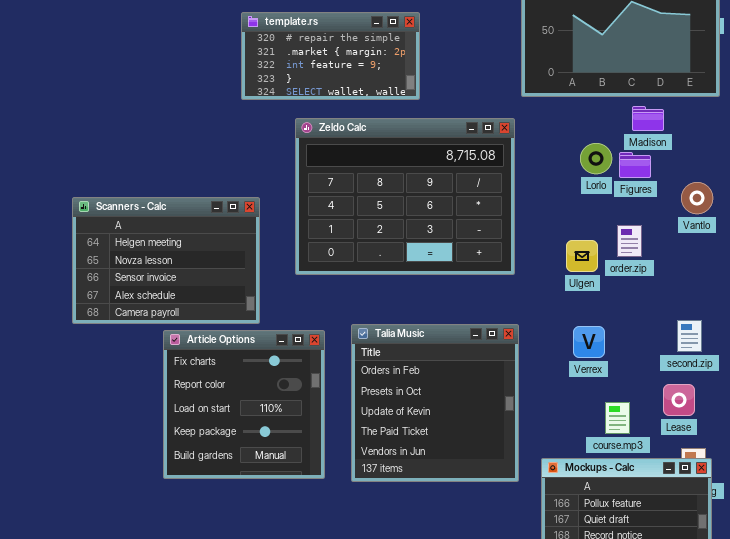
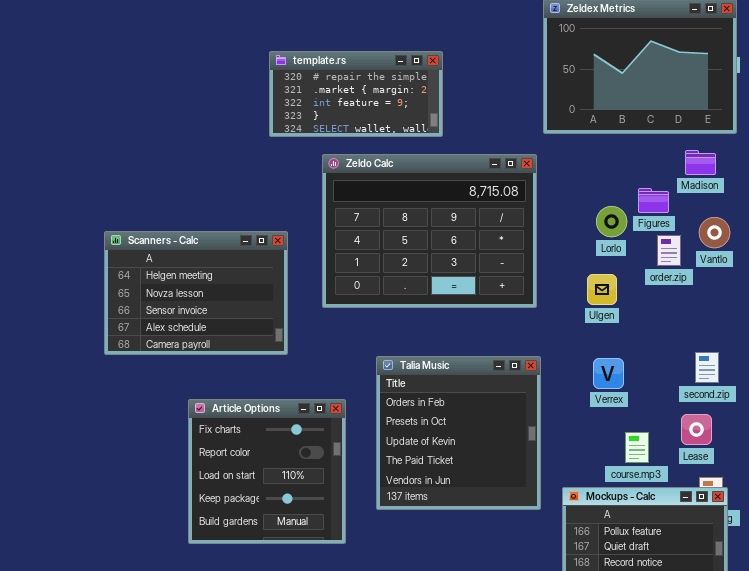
Madison: [632,106,664,131] -> [685,150,716,175], moved
Lorlo: [580,143,612,174] -> [596,206,627,237], moved
order.zip: [617,225,642,257] -> [657,235,681,266], moved
Article Options: [163,330,325,479] -> [188,399,346,544], moved

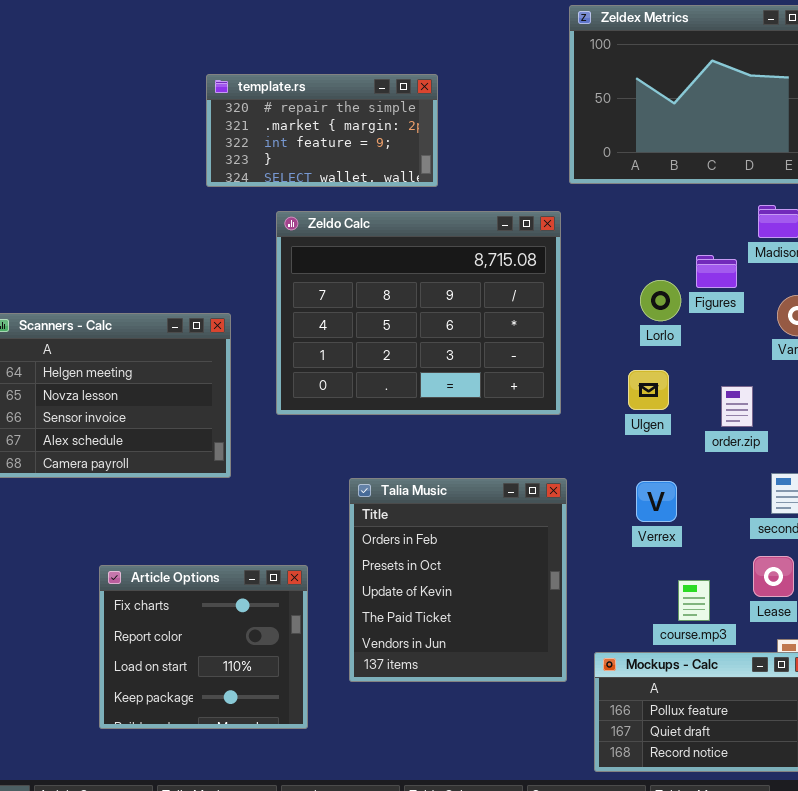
order.zip: [657,235,681,266] -> [721,386,753,427], moved
Article Options: [188,399,346,544] -> [99,565,308,729], resized

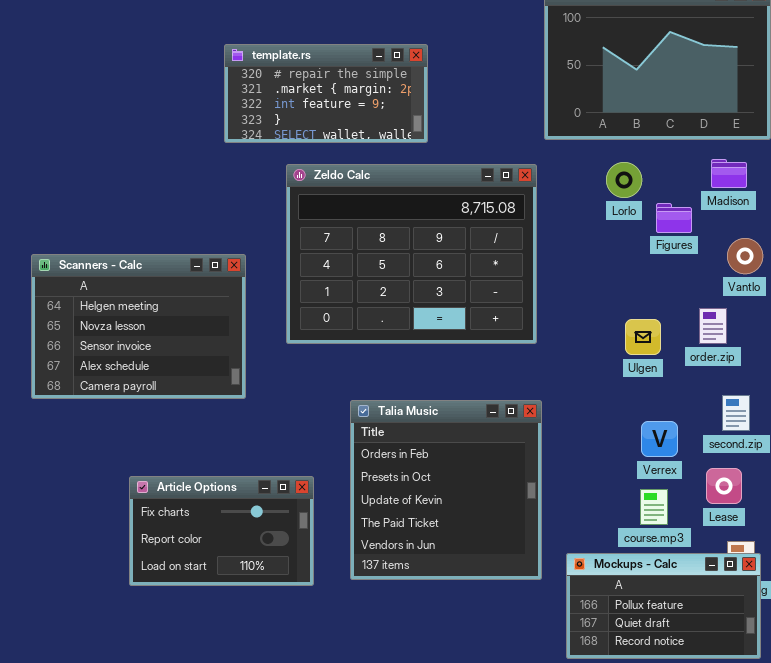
Lorlo: [640,280,681,321] -> [606,162,642,198], moved
Ulgen: [628,370,669,410] -> [625,319,661,355], moved
order.zip: [721,386,753,427] -> [699,308,727,344], moved
Verrex: [636,481,677,522] -> [641,421,678,457], moved
Article Options: [99,565,308,729] -> [129,476,314,586], resized

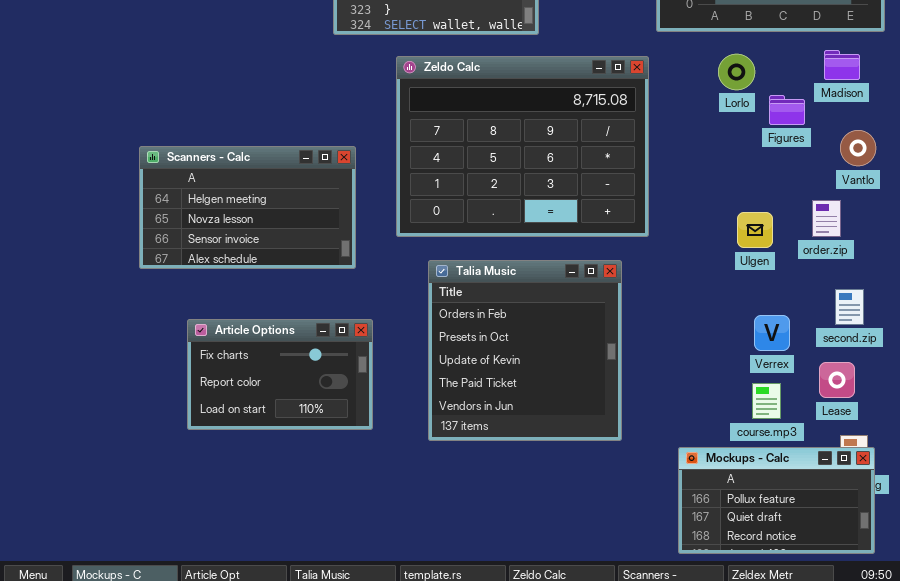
Scanners - Calc: [31,254,246,399] -> [139,146,356,269], resized
Talia Music: [350,400,542,580] -> [428,260,622,441], moved
Article Options: [129,476,314,586] -> [187,319,373,430], moved

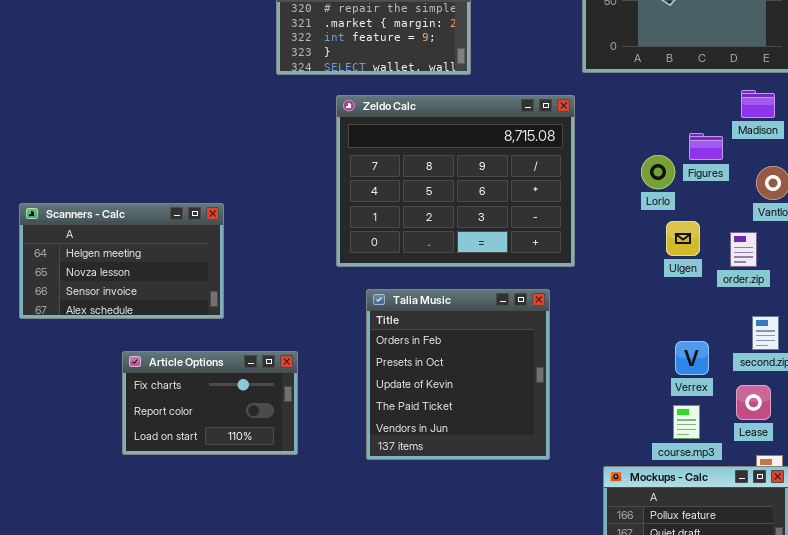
Lorlo: [718,54,755,90] -> [641,155,675,189], moved
Scanners - Calc: [139,146,356,269] -> [19,203,224,319], moved
Ulgen: [737,212,773,248] -> [666,221,700,256], moved
Article Options: [187,319,373,430] -> [122,351,298,455], moved

